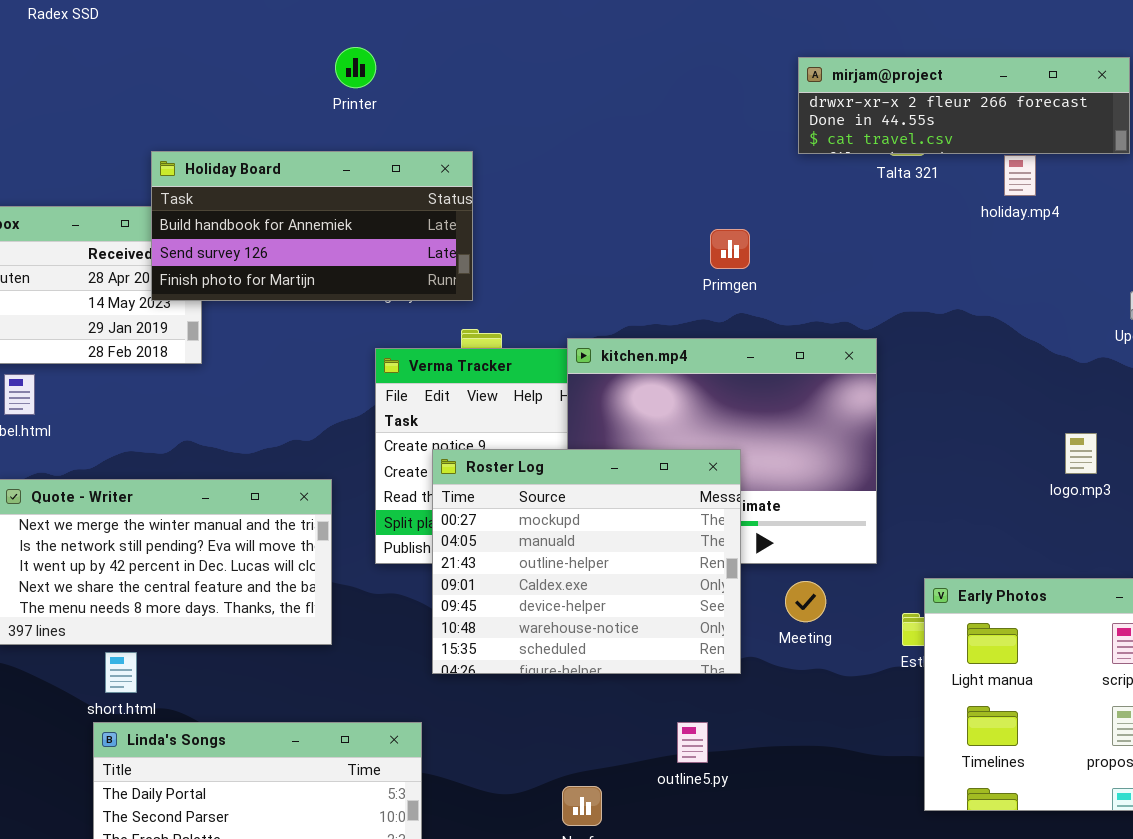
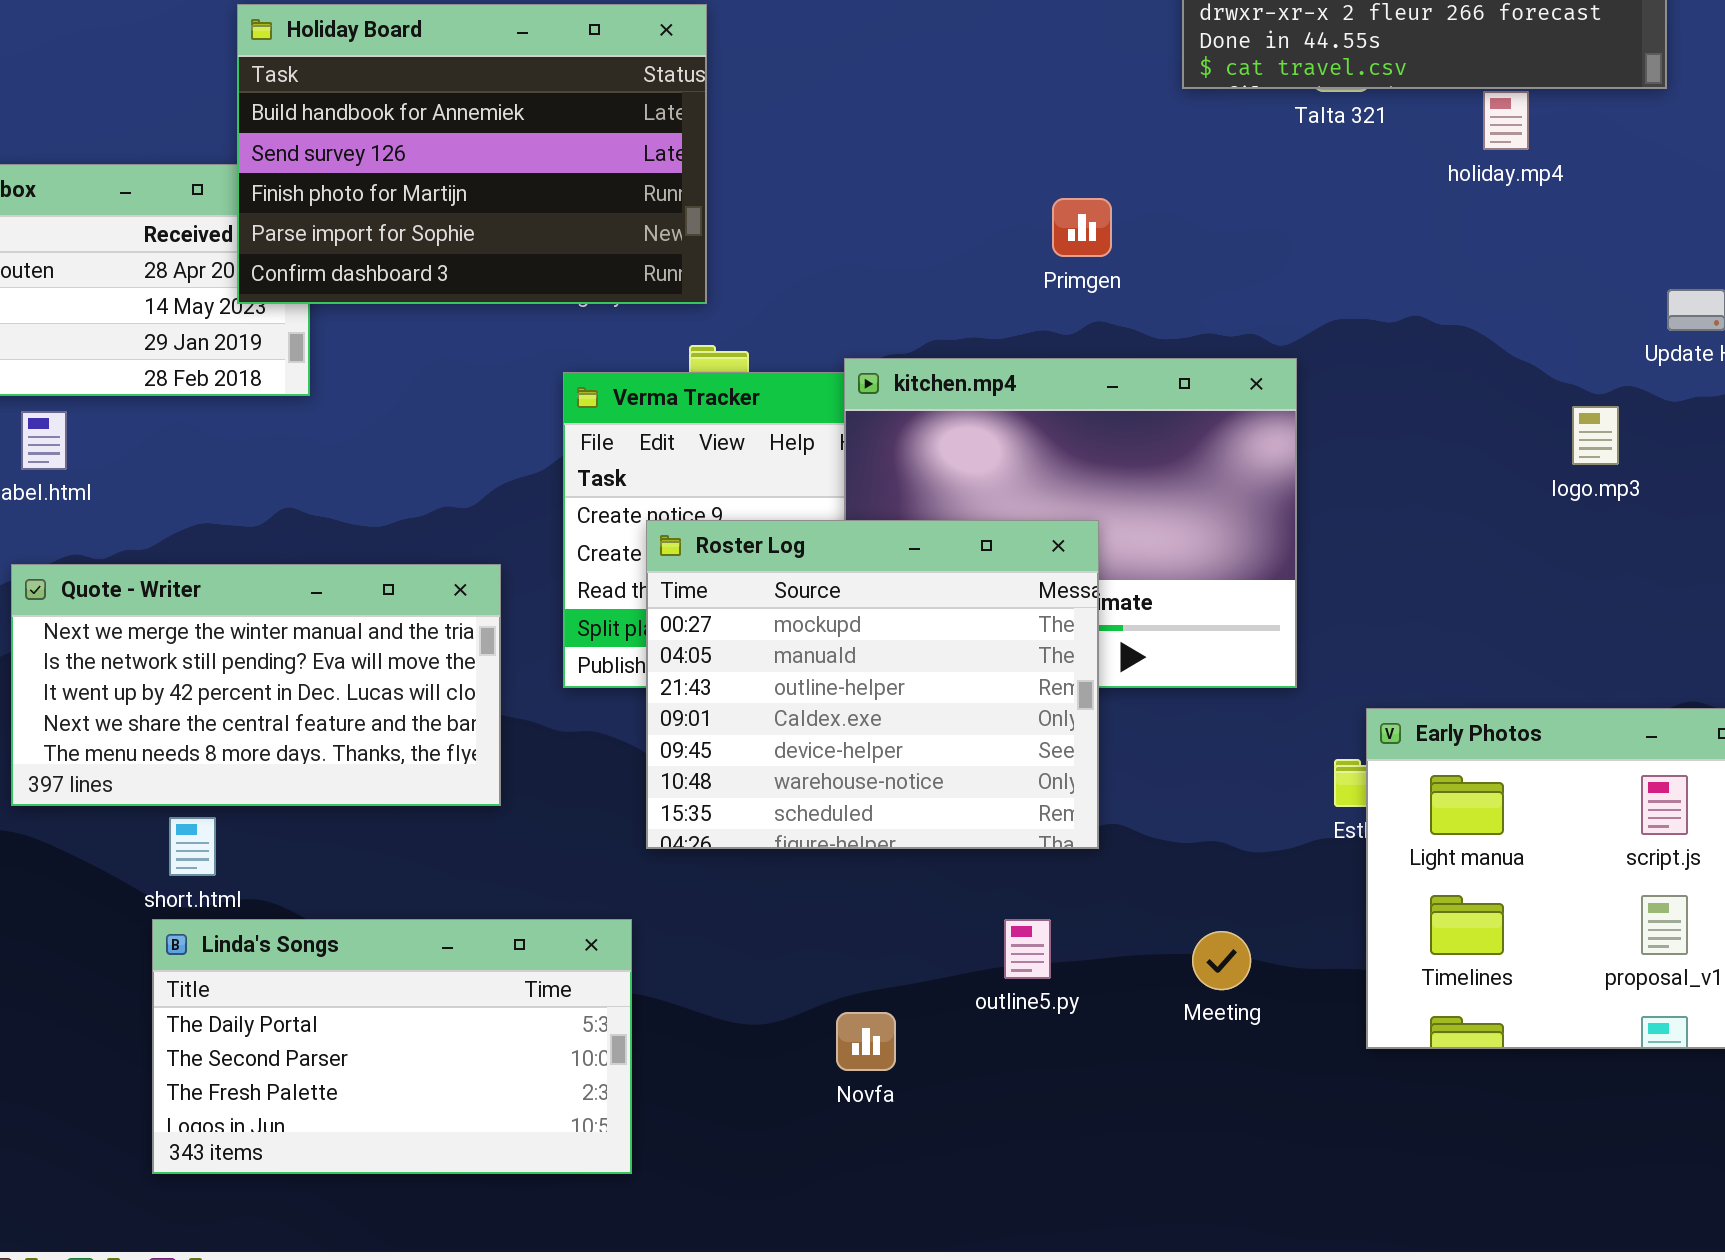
Holiday Board: [151,151,473,301] -> [237,4,707,304], resized
logo.mp3: [1065,433,1097,474] -> [1572,406,1619,465], moved
Meeting: [785,581,826,622] -> [1192,931,1251,990], moved

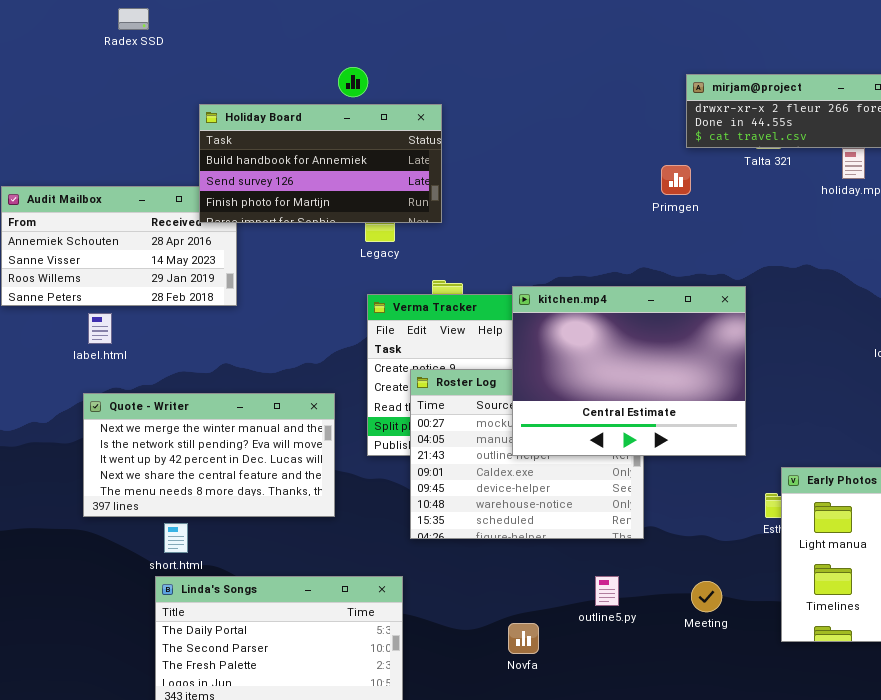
Holiday Board: [237,4,707,304] -> [199,104,442,223], resized
Primgen: [1052,198,1112,257] -> [661,165,691,195], moved
kitchen.mp4: [844,358,1297,688] -> [512,286,746,456], raised

